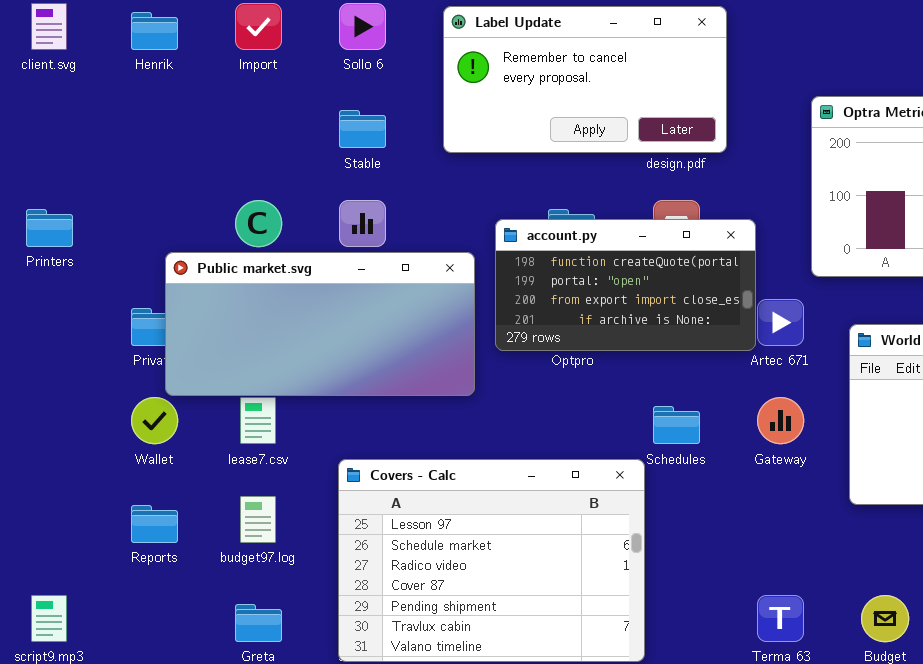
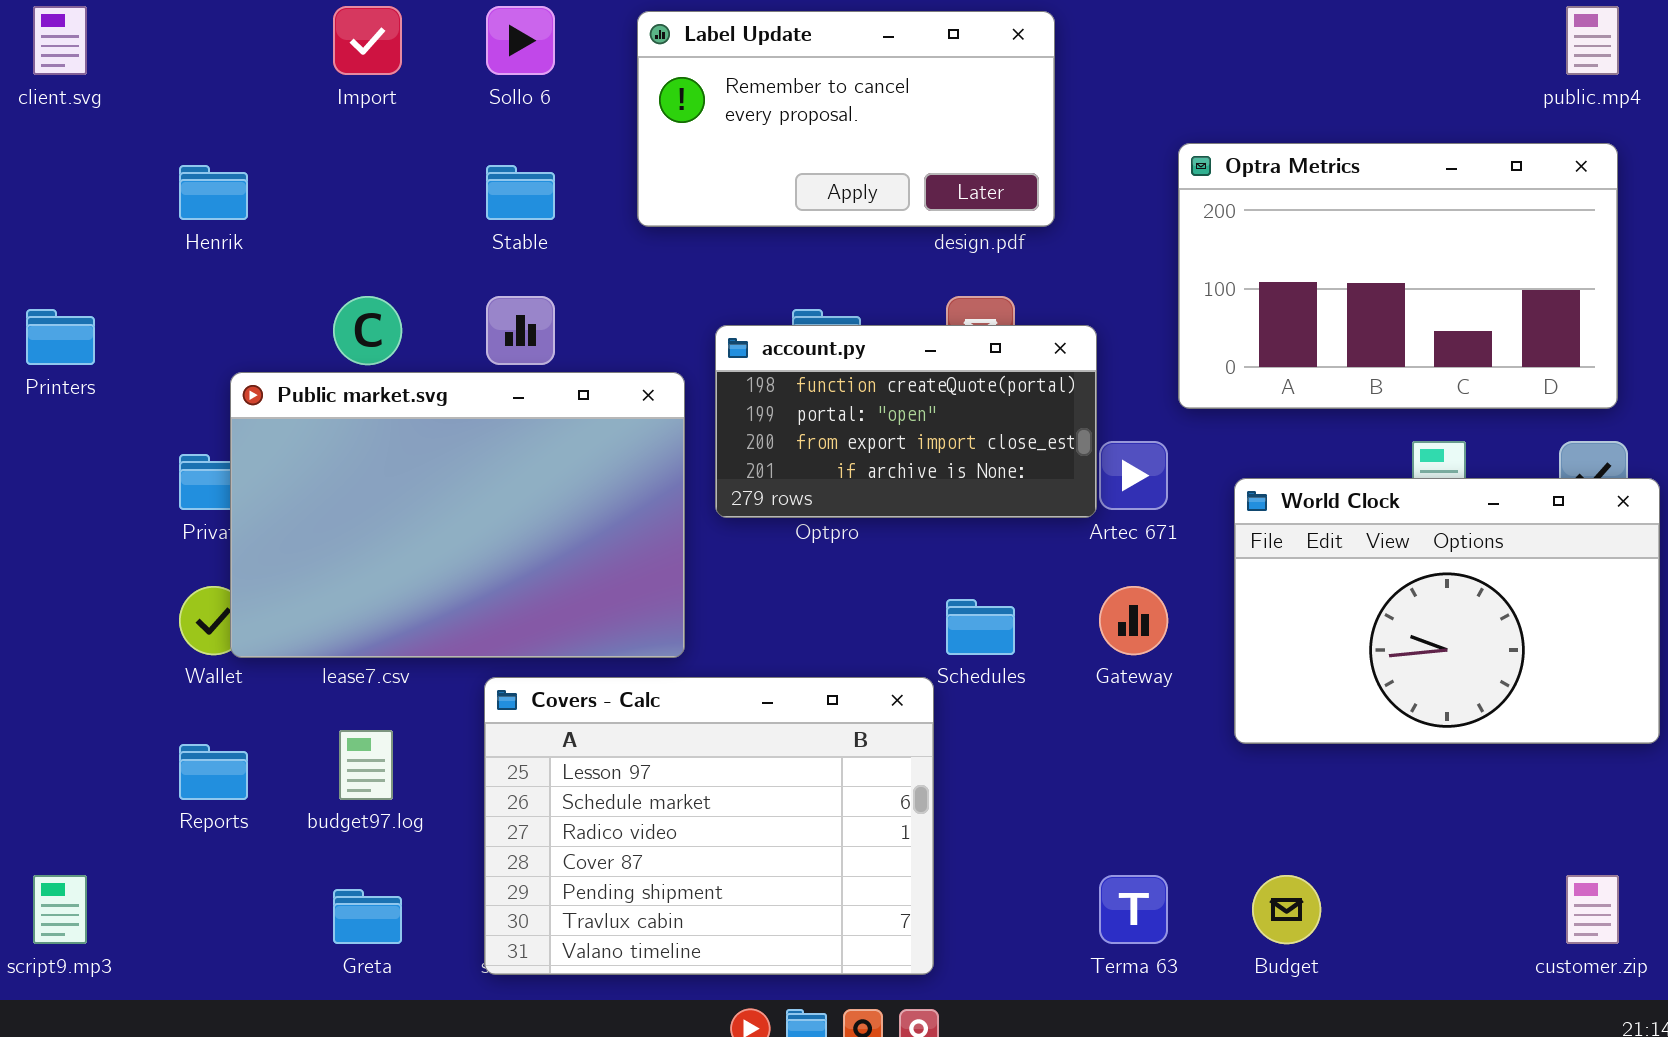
Henrik: [131,12,178,50] -> [179,165,248,220], moved
Public market.svg: [165,252,475,396] -> [230,372,685,658], resized

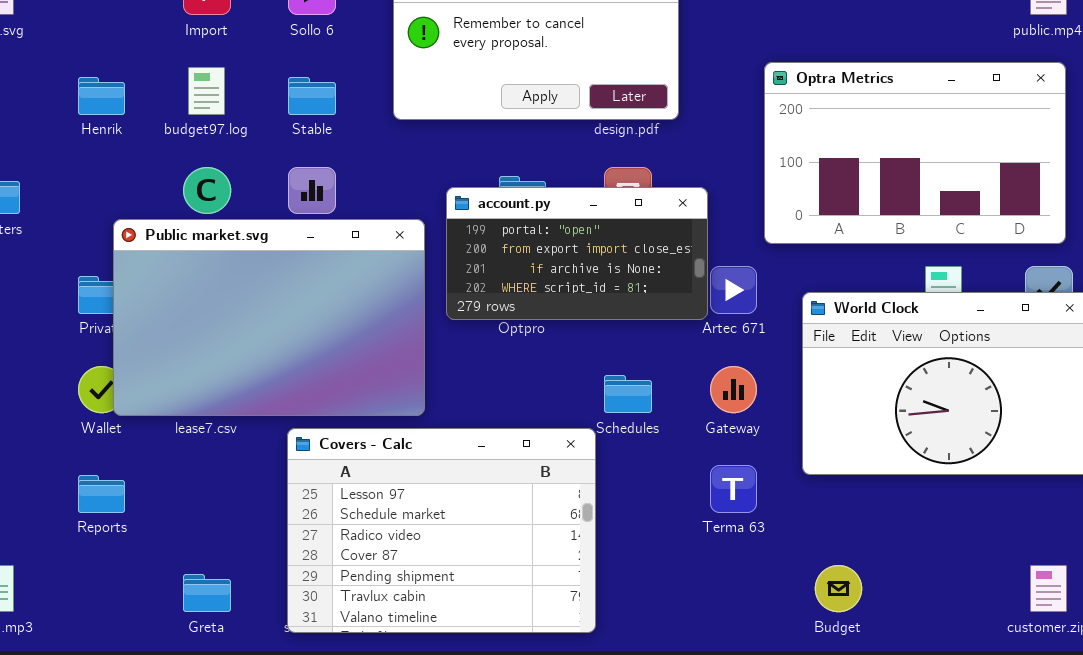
account.py: [715,325,1097,518] -> [446,187,708,320], scrolled down 1 row
budget97.log: [339,730,393,800] -> [188,67,225,115], moved
Terma 63: [1099,875,1168,944] -> [710,465,757,513], moved

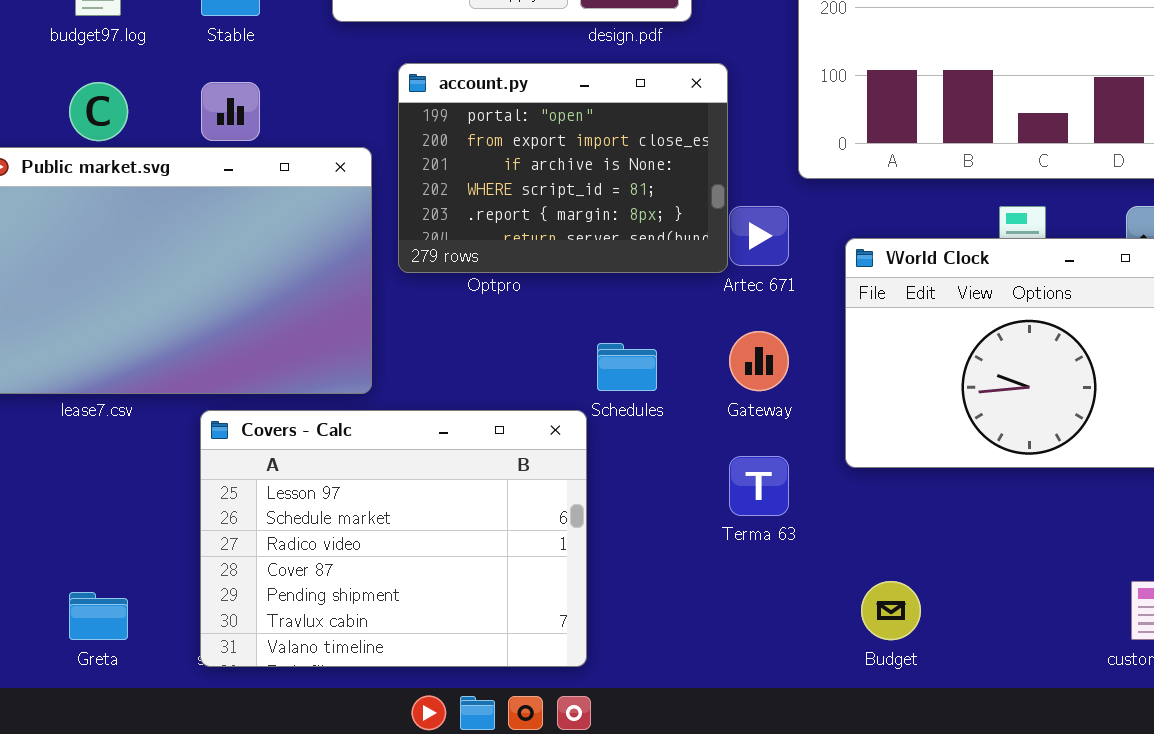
account.py: [446,187,708,320] -> [398,63,728,273], resized

